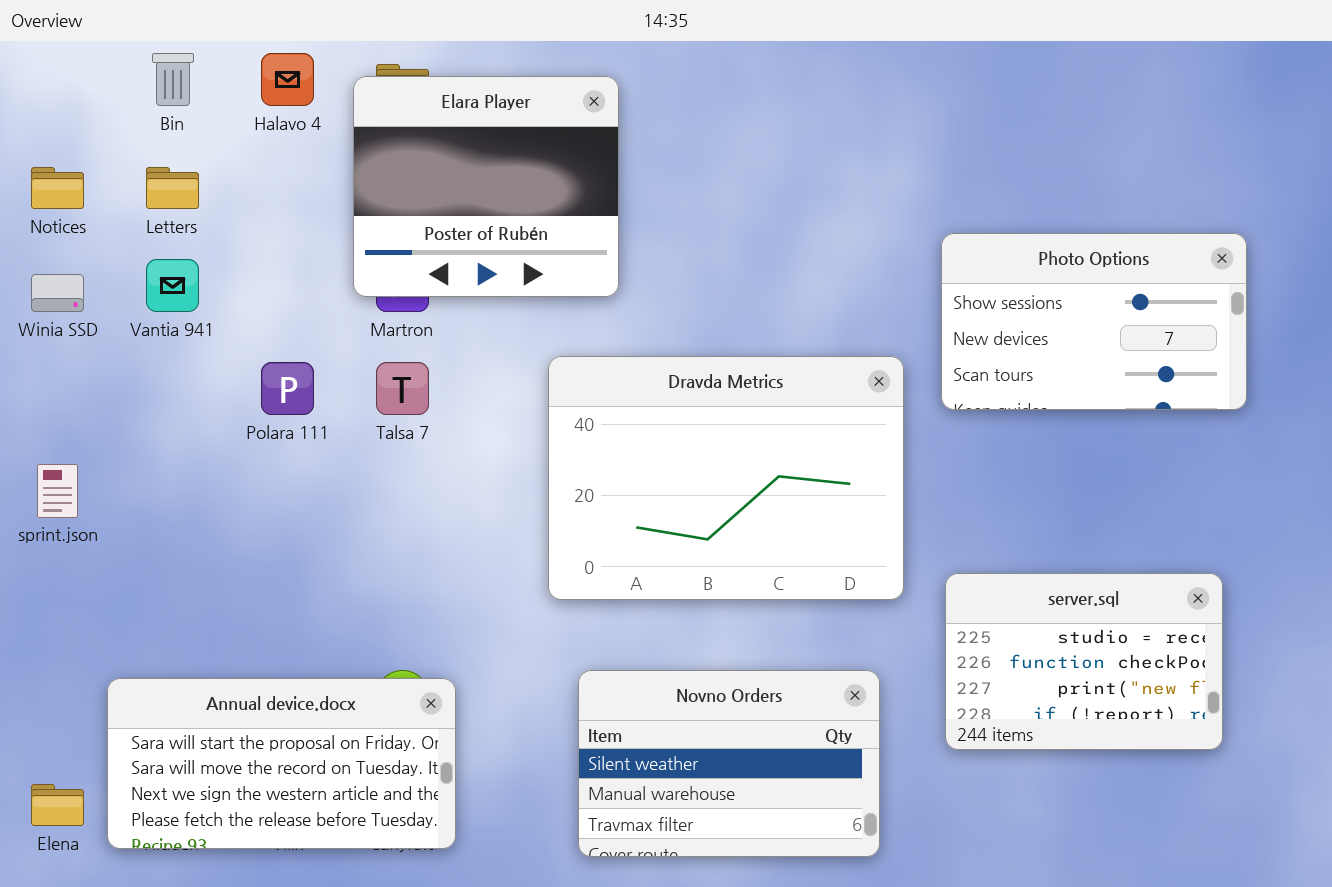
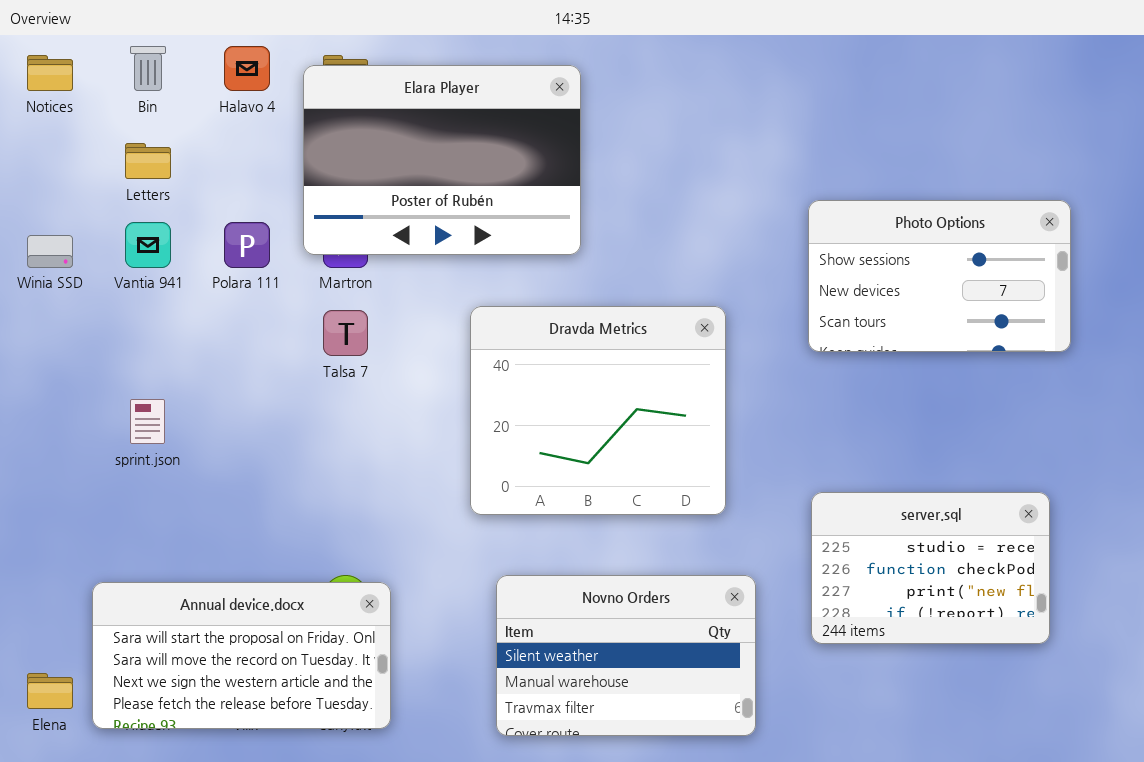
Elara Player: [353,76,619,297] -> [303,65,581,255], resized
Notices: [31,167,84,209] -> [27,55,73,91], moved
Dravda Metrics: [548,356,904,600] -> [470,306,726,515], resized
Polara 111: [261,362,314,415] -> [224,222,270,268], moved
sprint.json: [37,464,78,518] -> [130,399,165,444], moved

